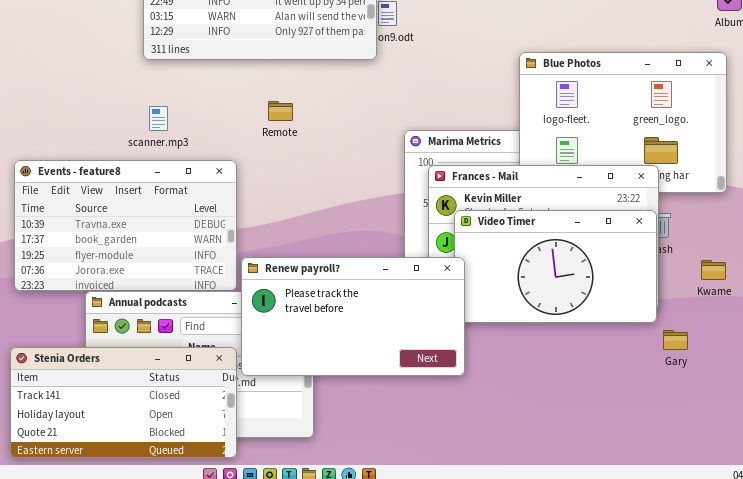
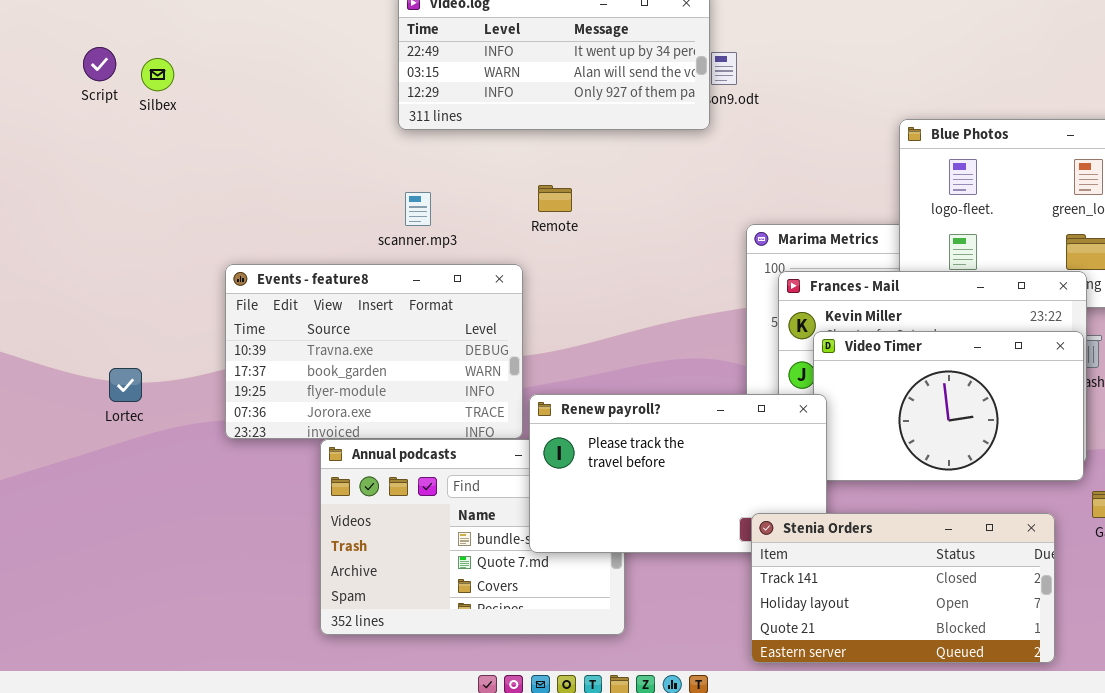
Remote: [268,101,293,121] -> [538,185,572,212], moved
Stenia Orders: [10,347,237,458] -> [751,513,1055,663], moved

